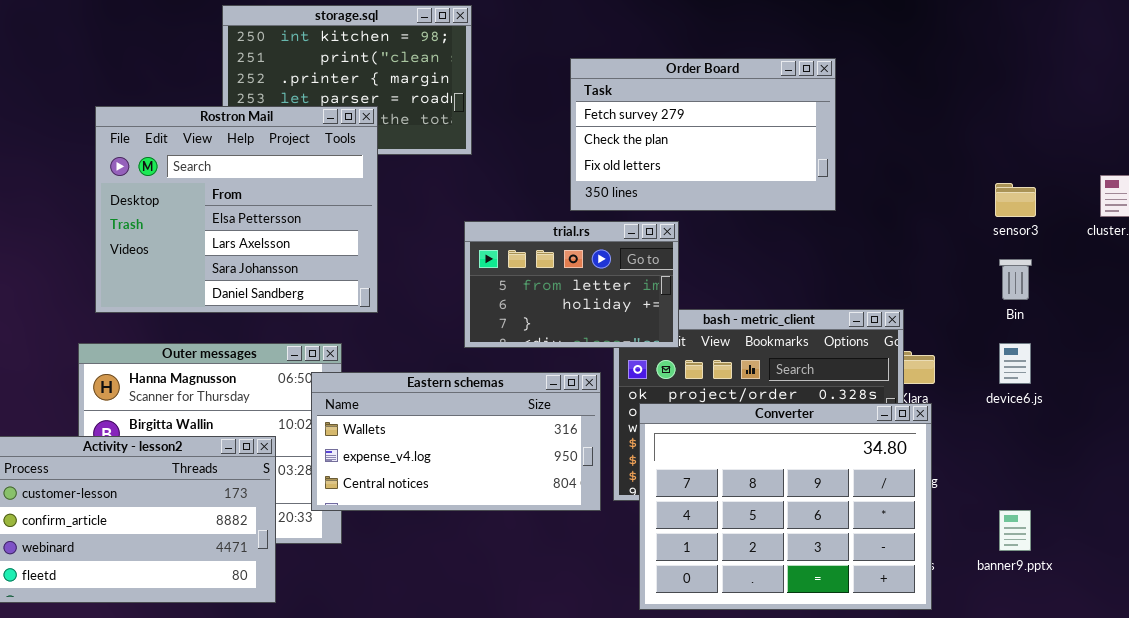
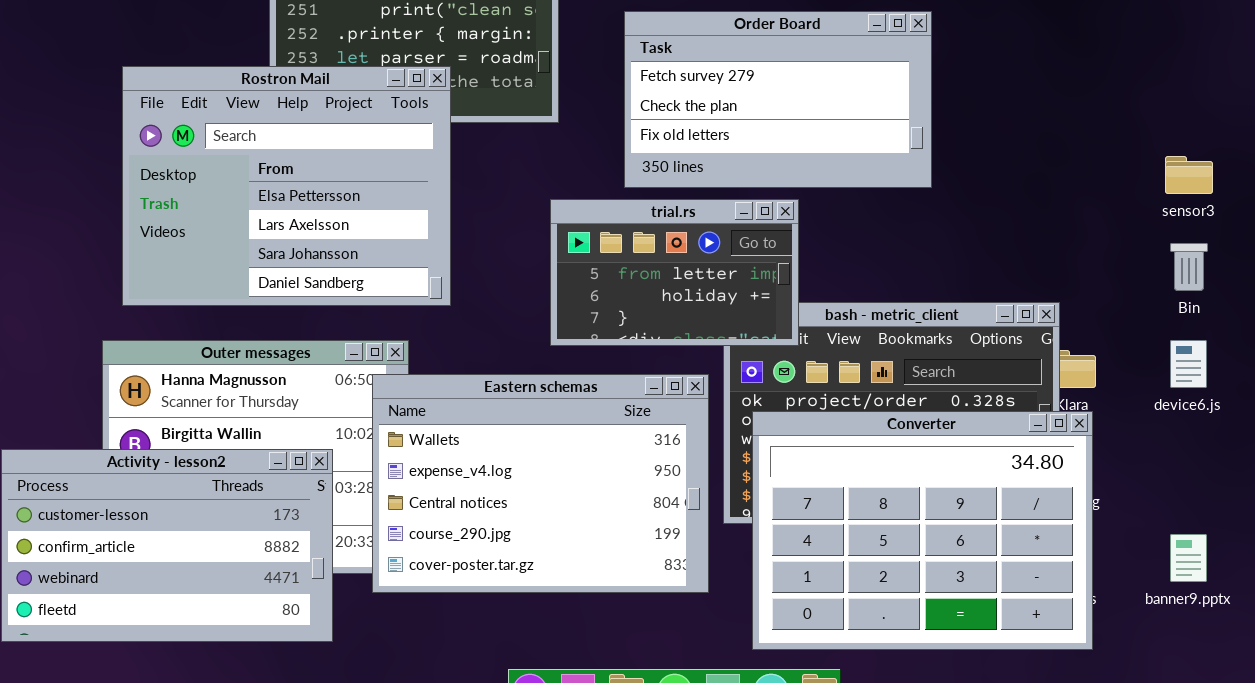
Order Board: [570,58,836,211] -> [624,11,932,188], moved
Eastern schemas: [311,372,601,511] -> [372,374,709,593], resized

